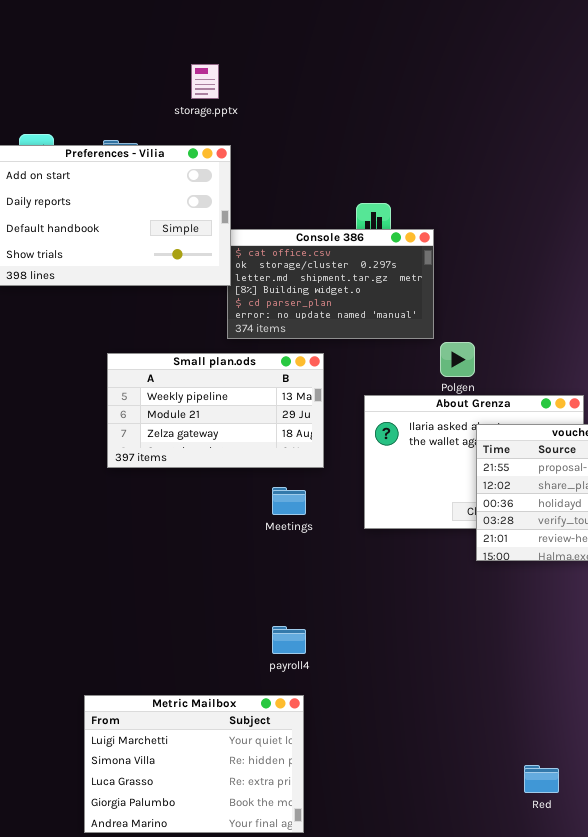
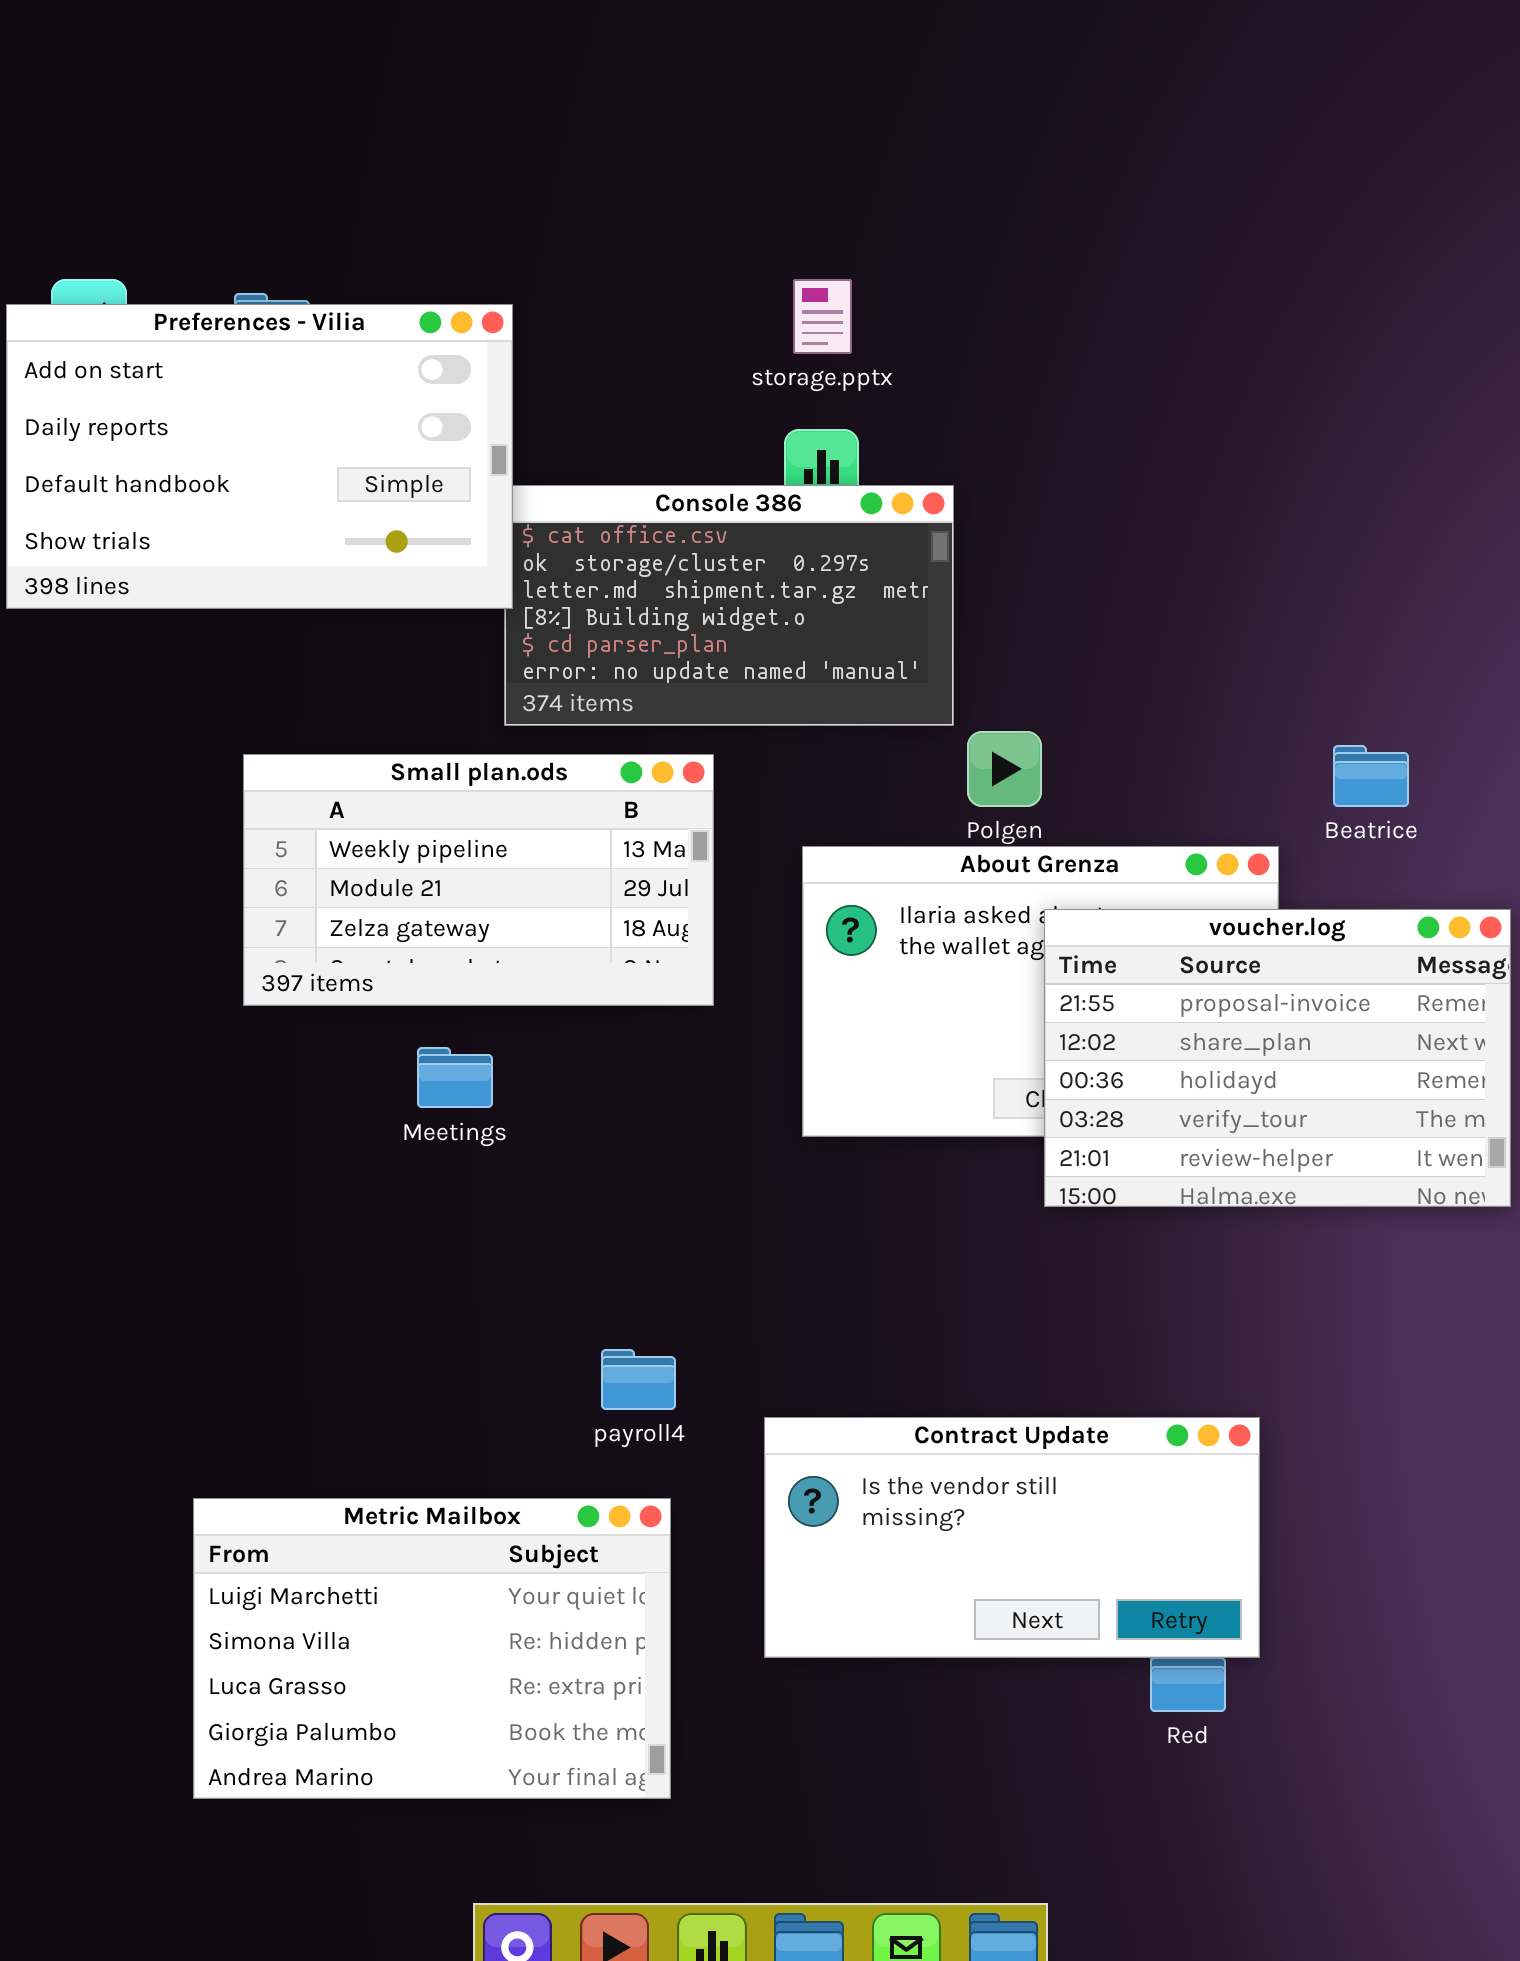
storage.pptx: [191,64,219,99] -> [793,279,852,354], moved
Meetings: [272,487,306,515] -> [417,1047,493,1108], moved
Contract Update: none -> [764,1417,1260,1658], opened

